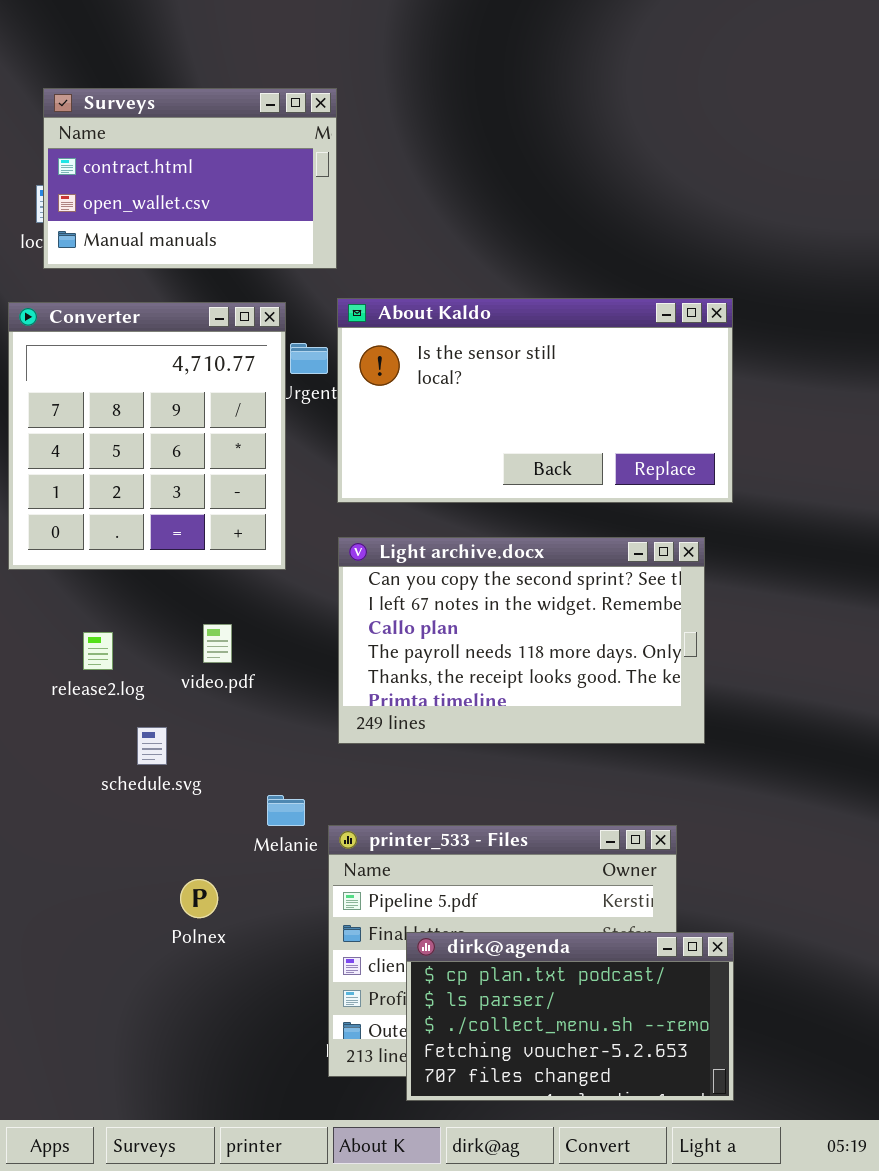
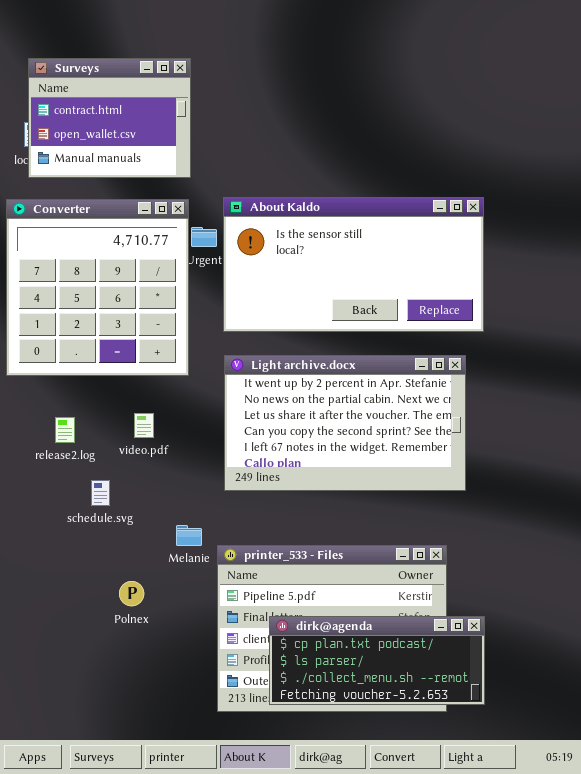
Surveys: [43,88,337,269] -> [28,58,191,178], resized
Light archive.docx: [338,537,705,744] -> [224,355,466,491], scrolled up 3 rows
dirk@agenda: [406,932,734,1101] -> [269,616,485,705], resized

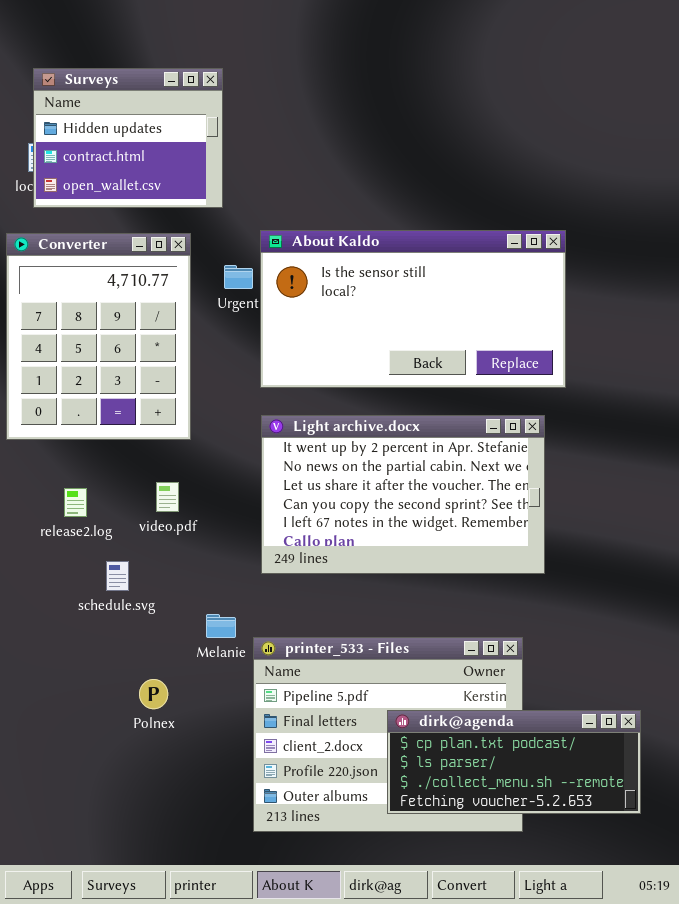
Surveys: [28,58,191,178] -> [33,68,223,208], scrolled up 1 row
Converter: [6,199,189,376] -> [6,233,191,440], resized
dirk@agenda: [269,616,485,705] -> [387,710,641,814], moved

